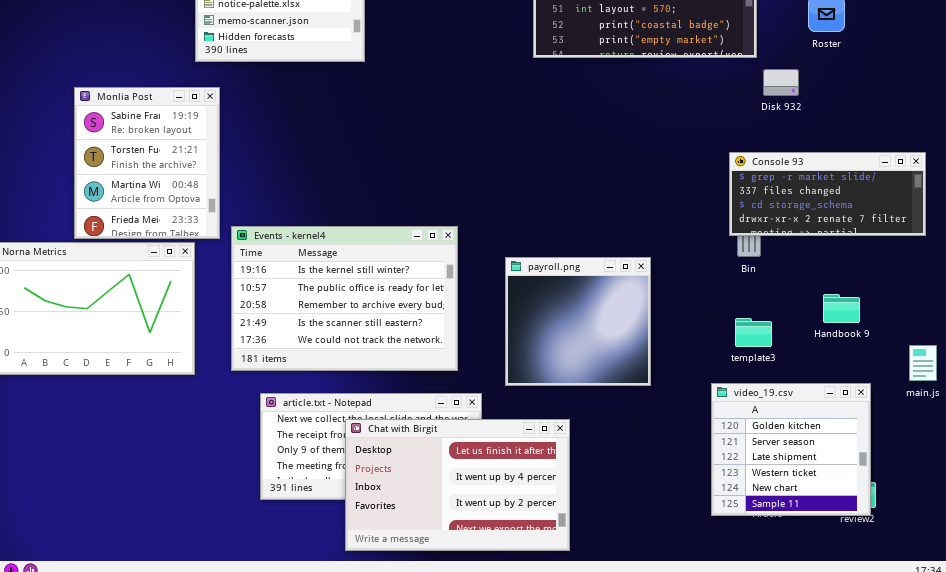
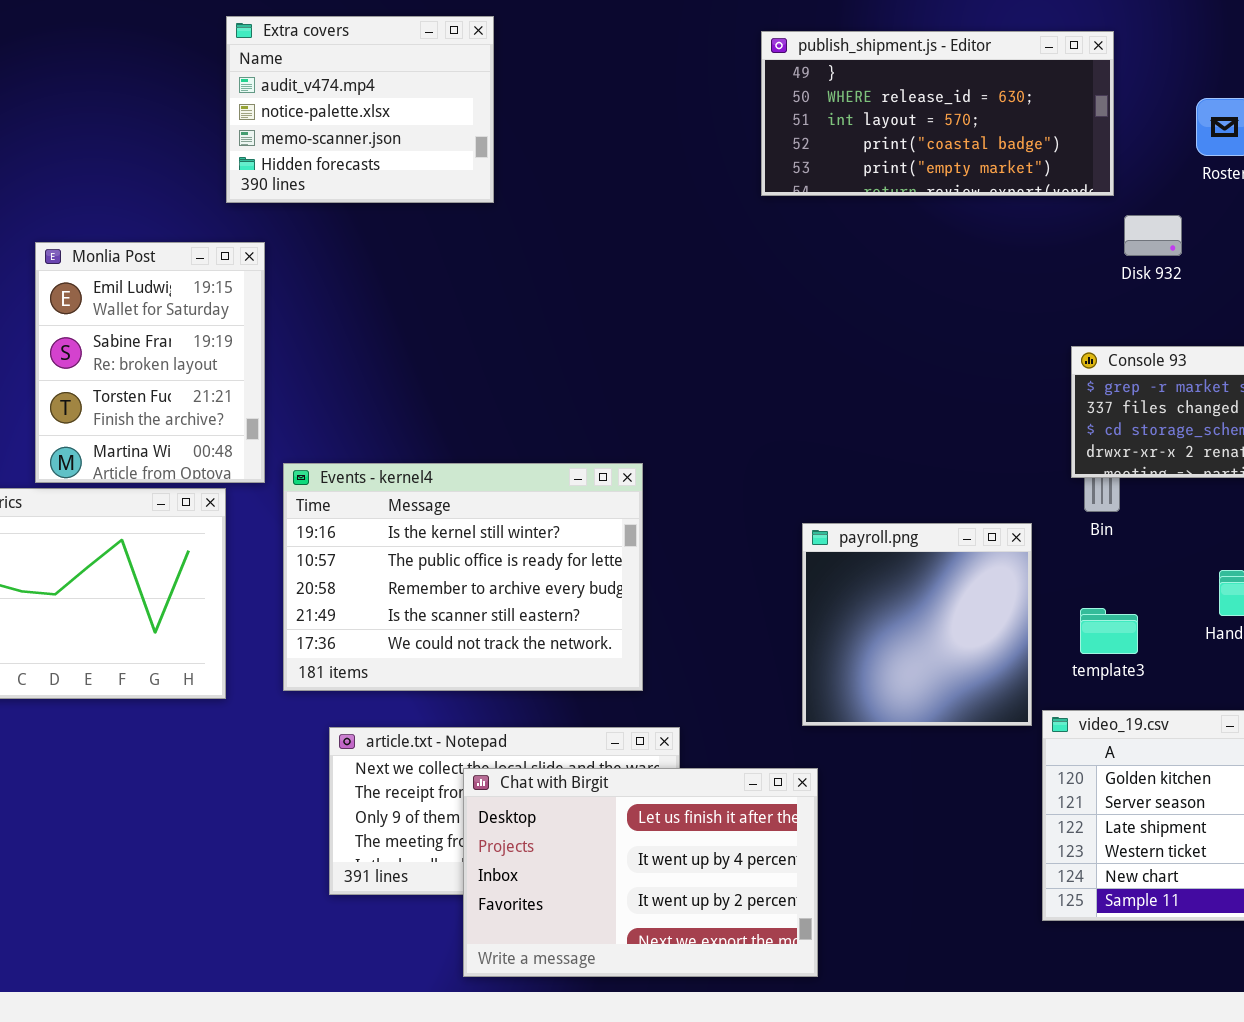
Monlia Post: [74,87,220,239] -> [35,242,265,483], scrolled up 1 row
payroll.png: [505,257,651,386] -> [802,523,1032,726], moved

